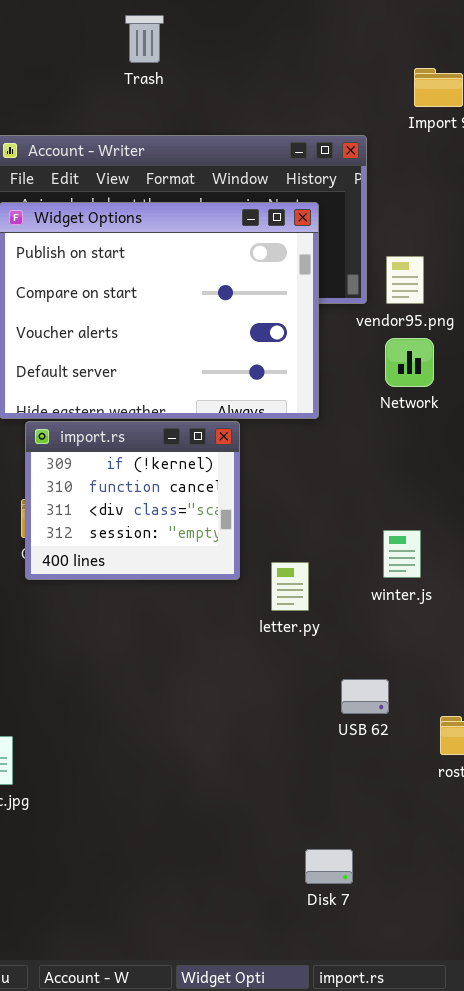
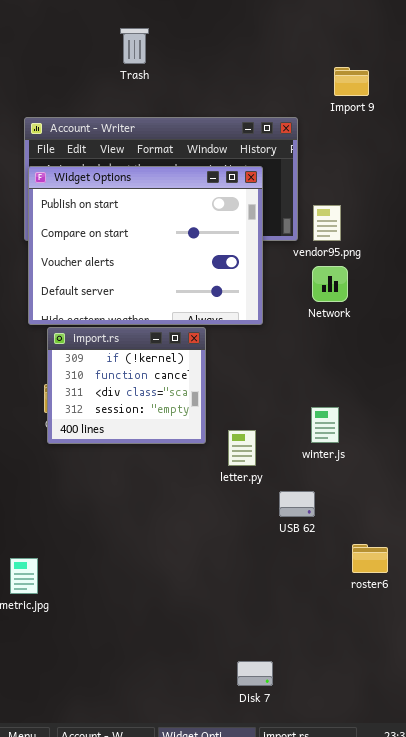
USB 62: [341,679,389,714] -> [279,491,315,517], moved
Disk 7: [305,849,353,884] -> [237,661,273,686], moved

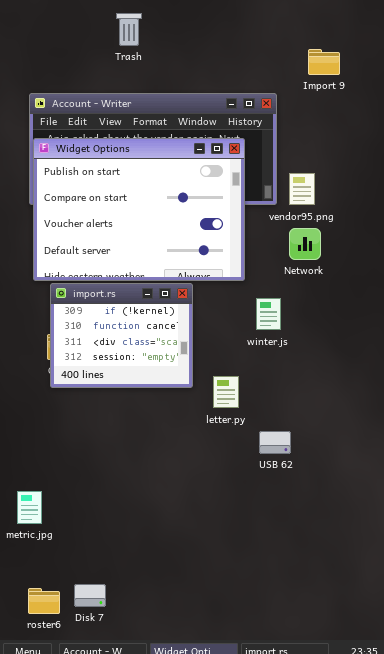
winter.js: [311,407,339,443] -> [256,298,281,330], moved
roster6: [352,544,388,573] -> [28,588,60,614], moved
Disk 7: [237,661,273,686] -> [74,584,106,607], moved

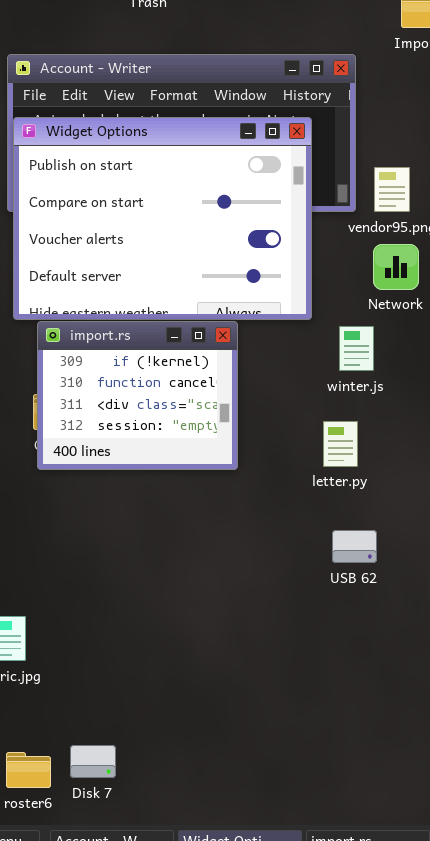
winter.js: [256,298,281,330] -> [339,326,374,371], moved
letter.py: [213,376,239,408] -> [323,421,358,467], moved

